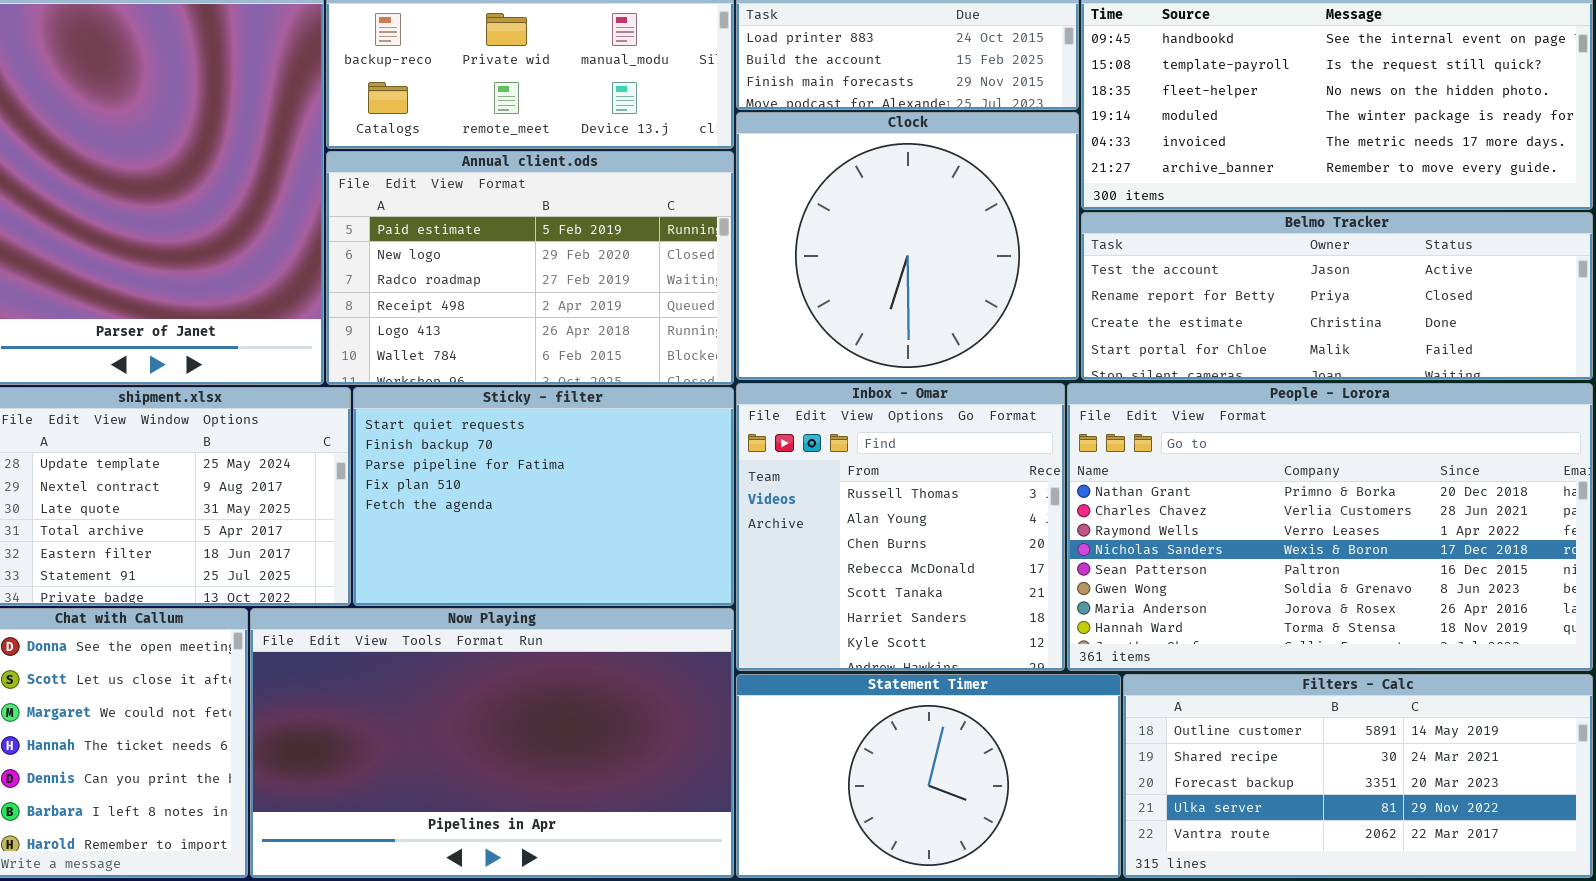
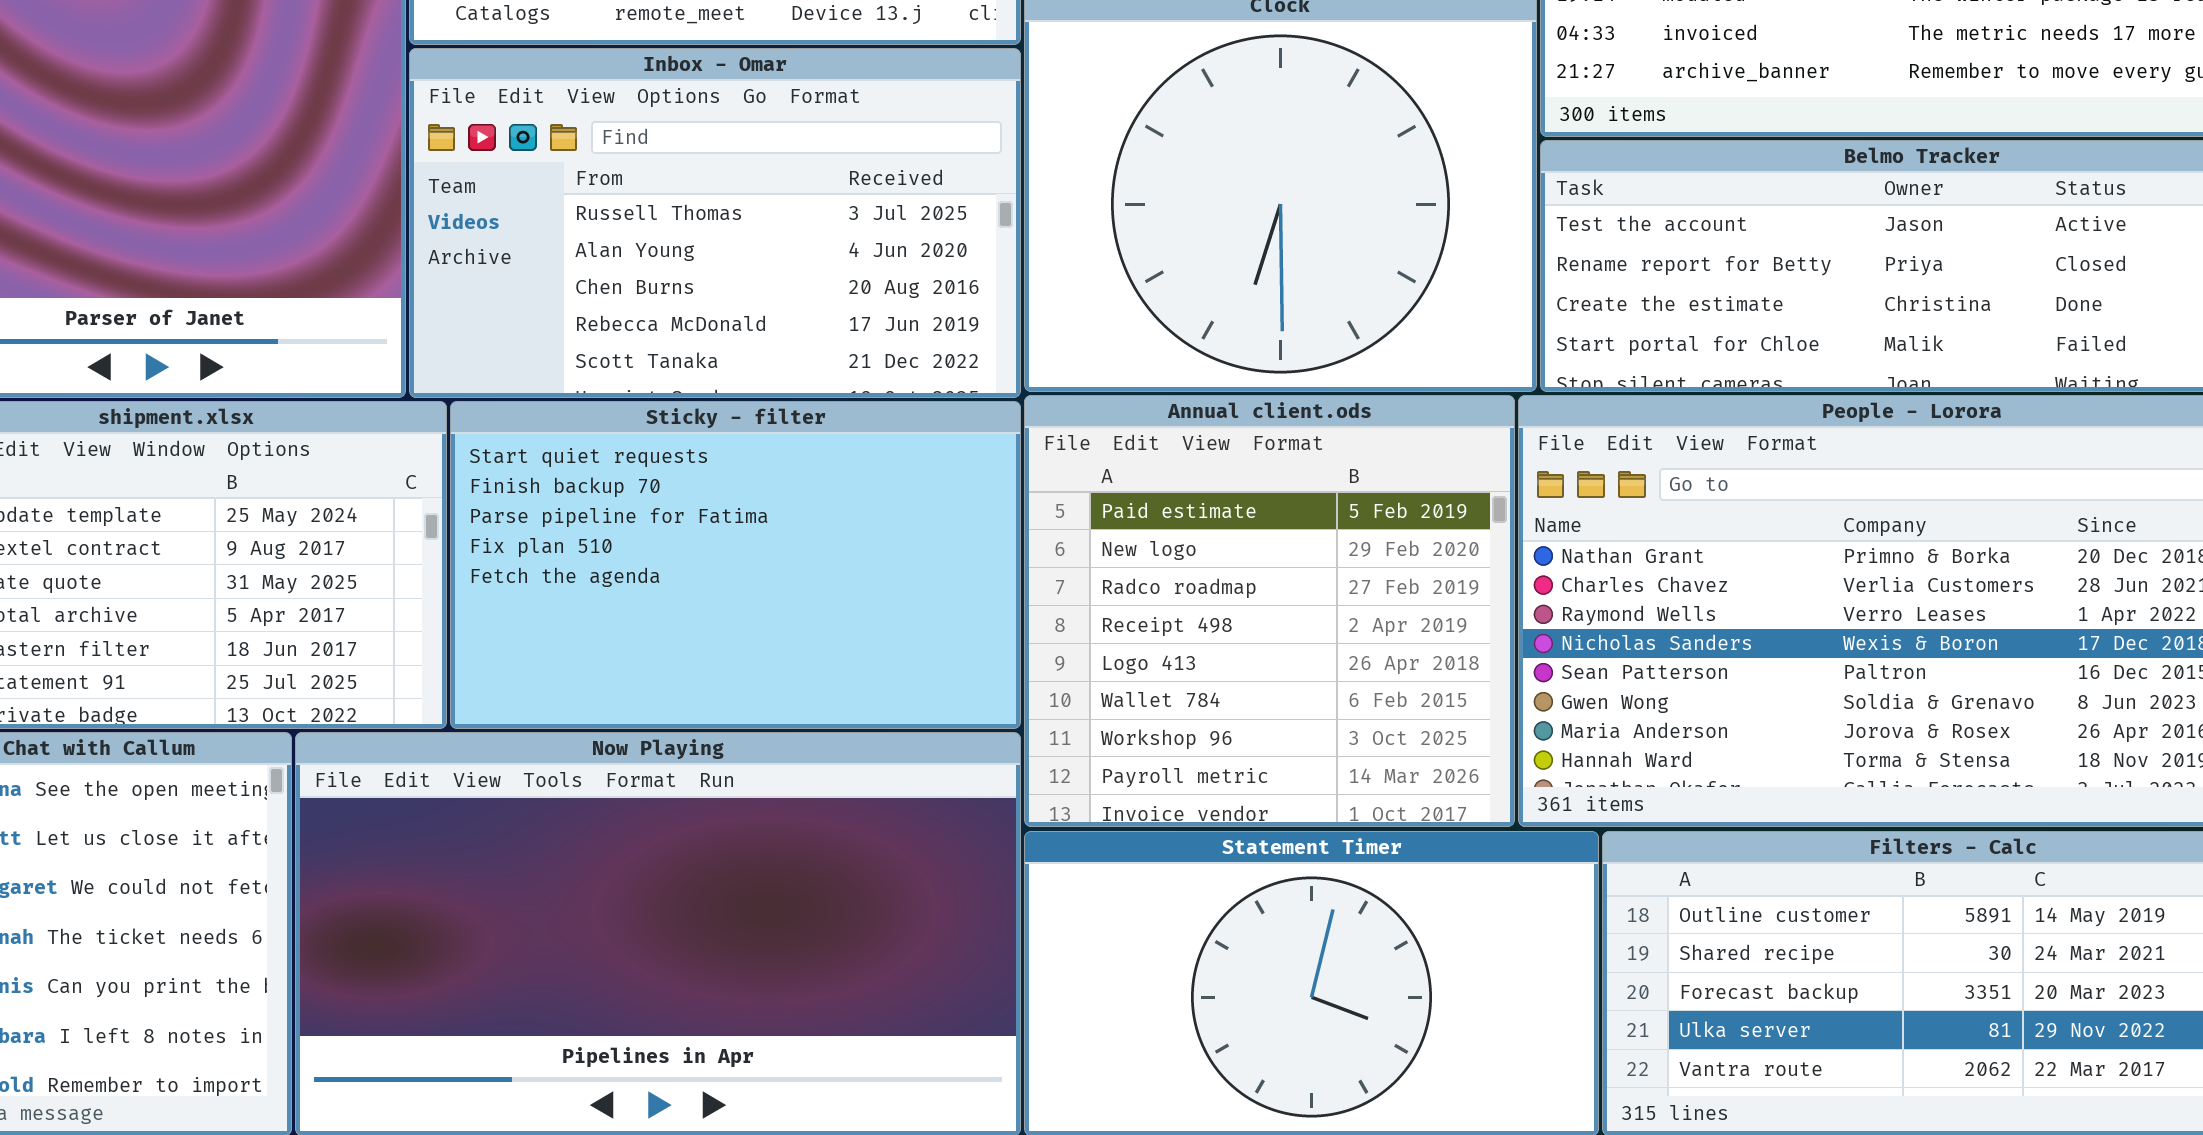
Annual client.ods: [326,151,734,385] -> [1024,395,1515,827], moved, resized
Inbox - Omar: [736,383,1065,671] -> [409,48,1021,398], moved, resized

